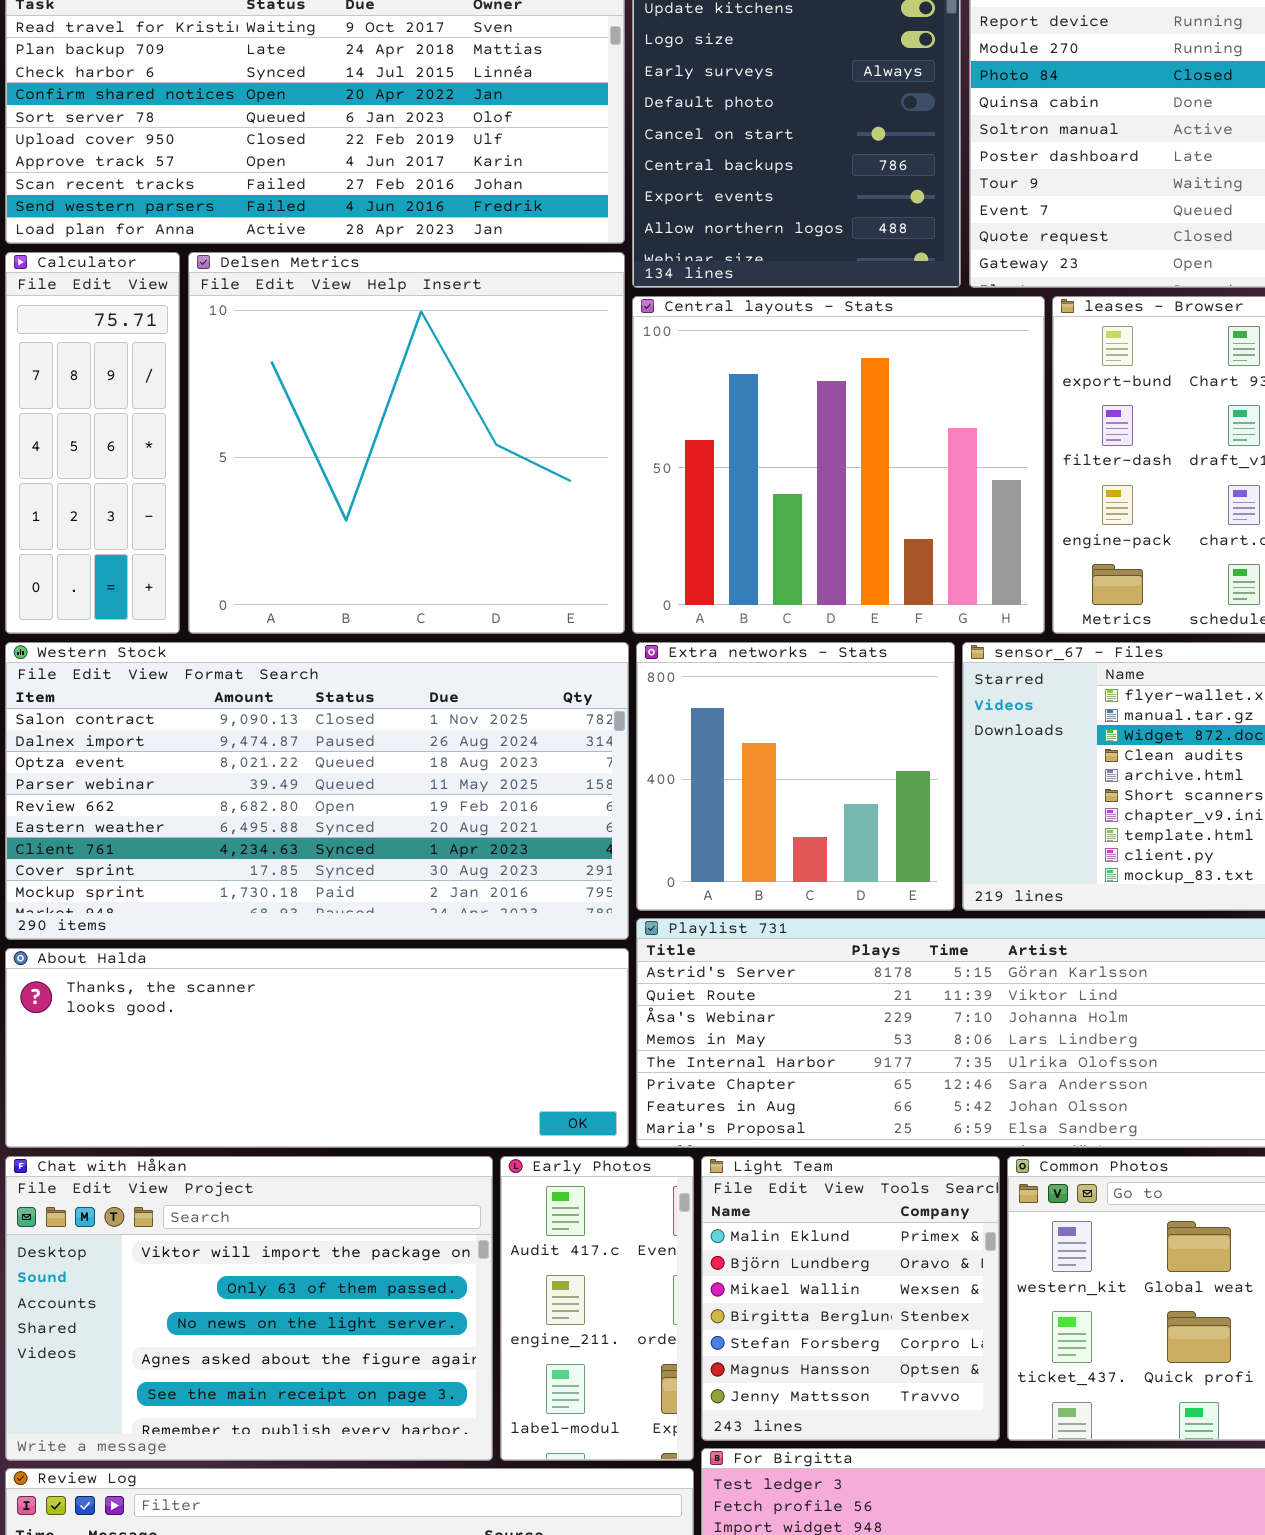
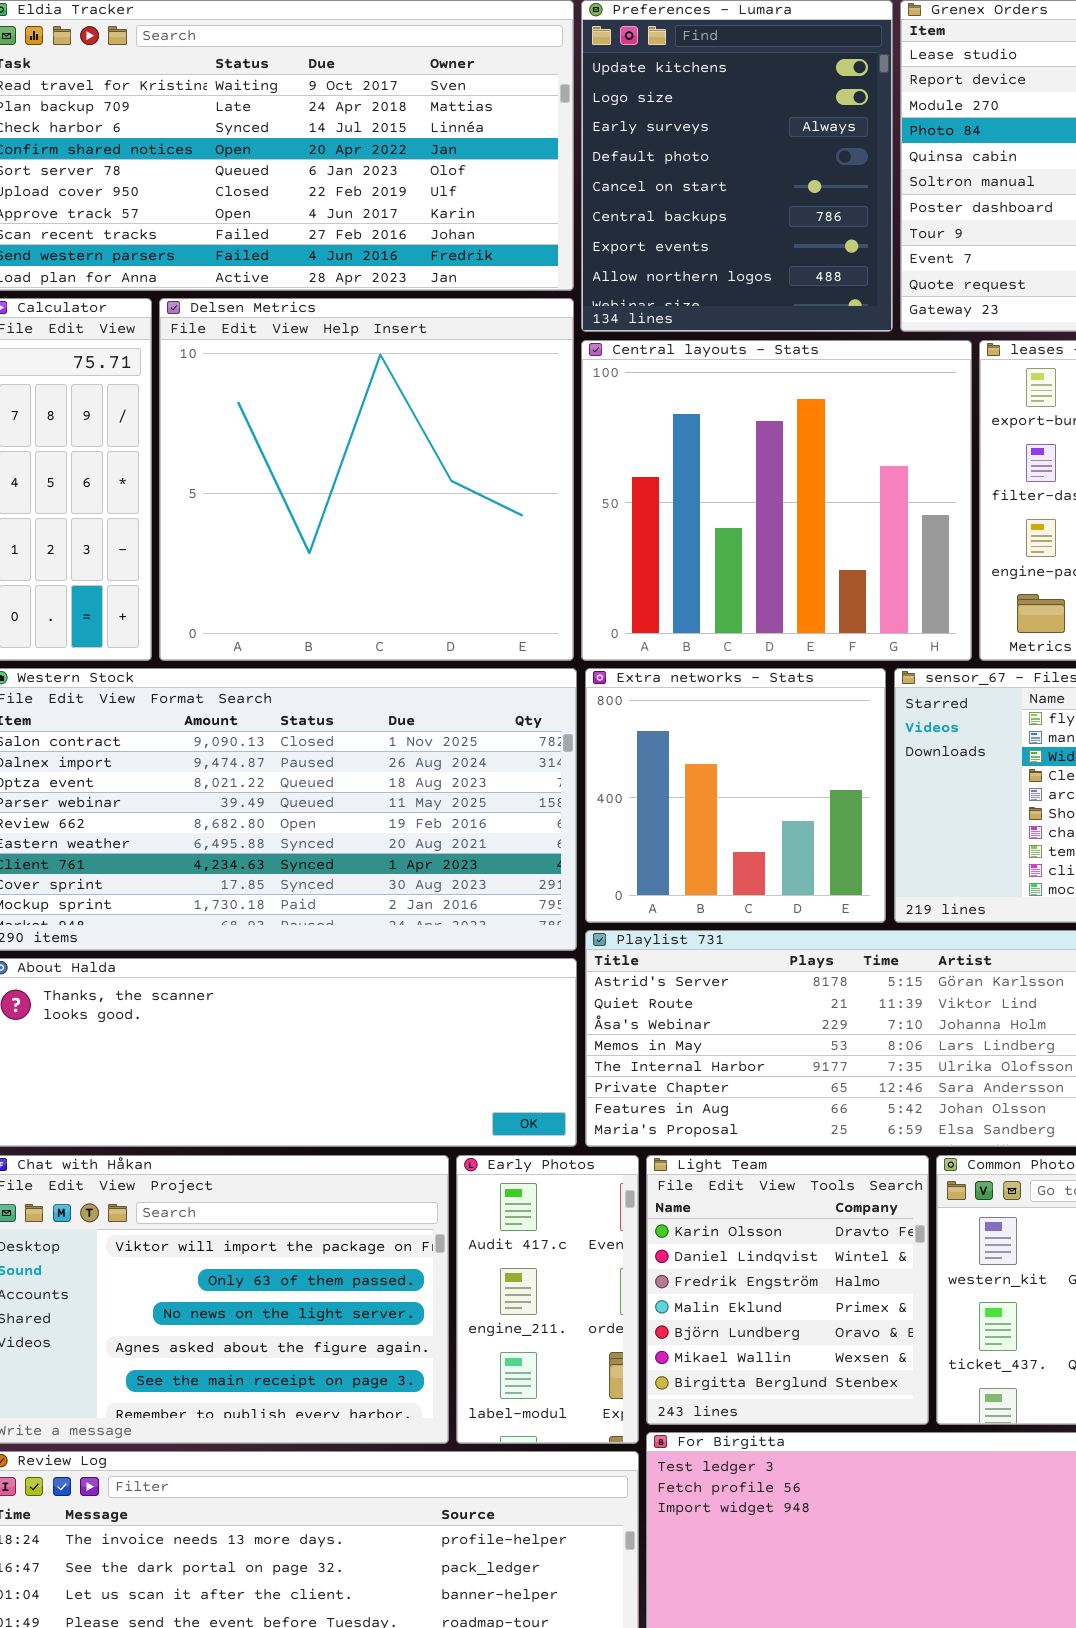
Light Team: [701,1156,1000,1441] -> [646,1155,929,1425], scrolled up 3 rows

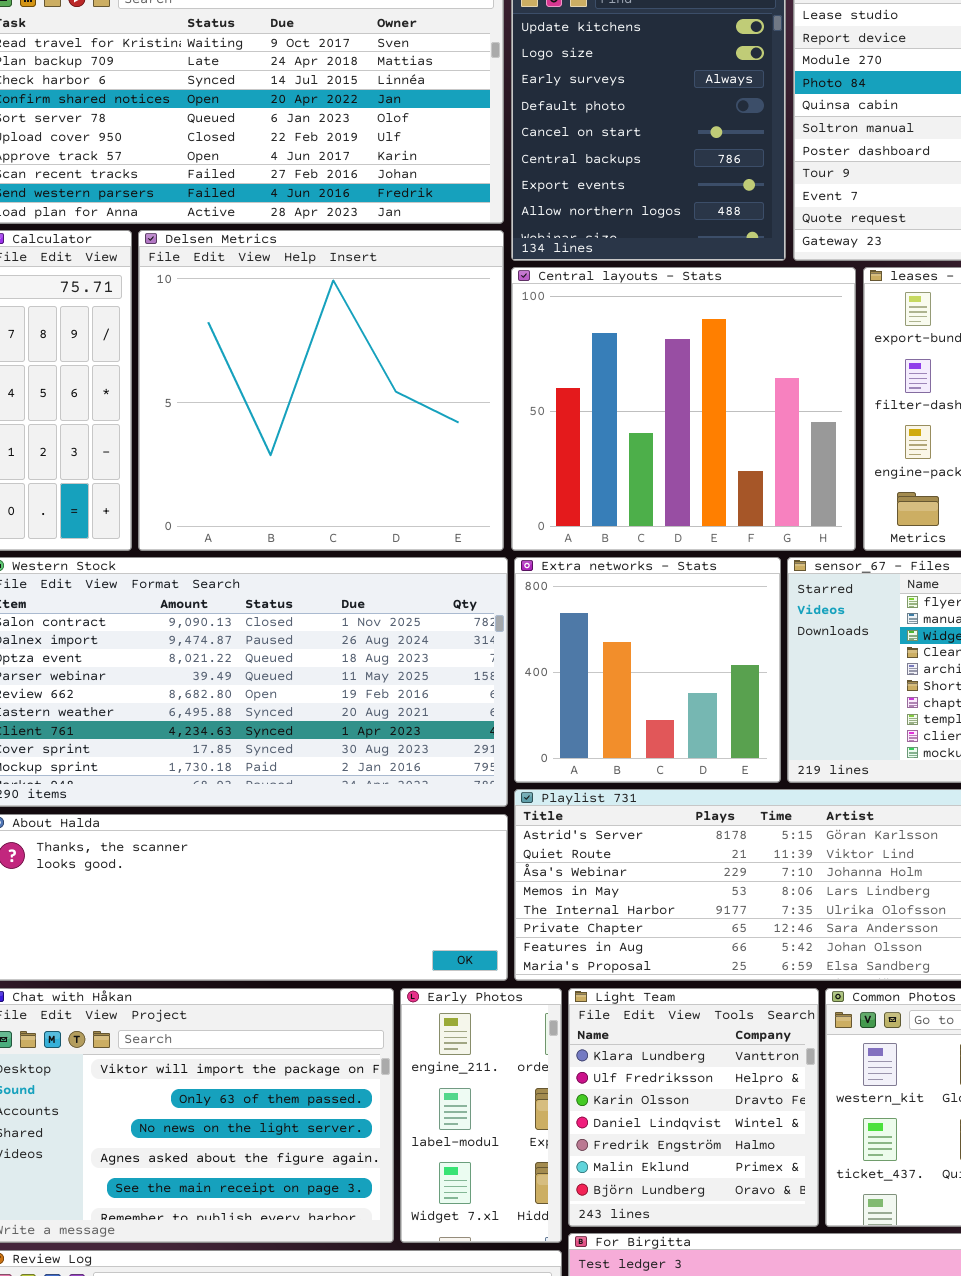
Early Photos: [456,1155,639,1444] -> [400,988,562,1243], scrolled down 1 row
Light Team: [646,1155,929,1425] -> [568,988,819,1227], scrolled up 2 rows

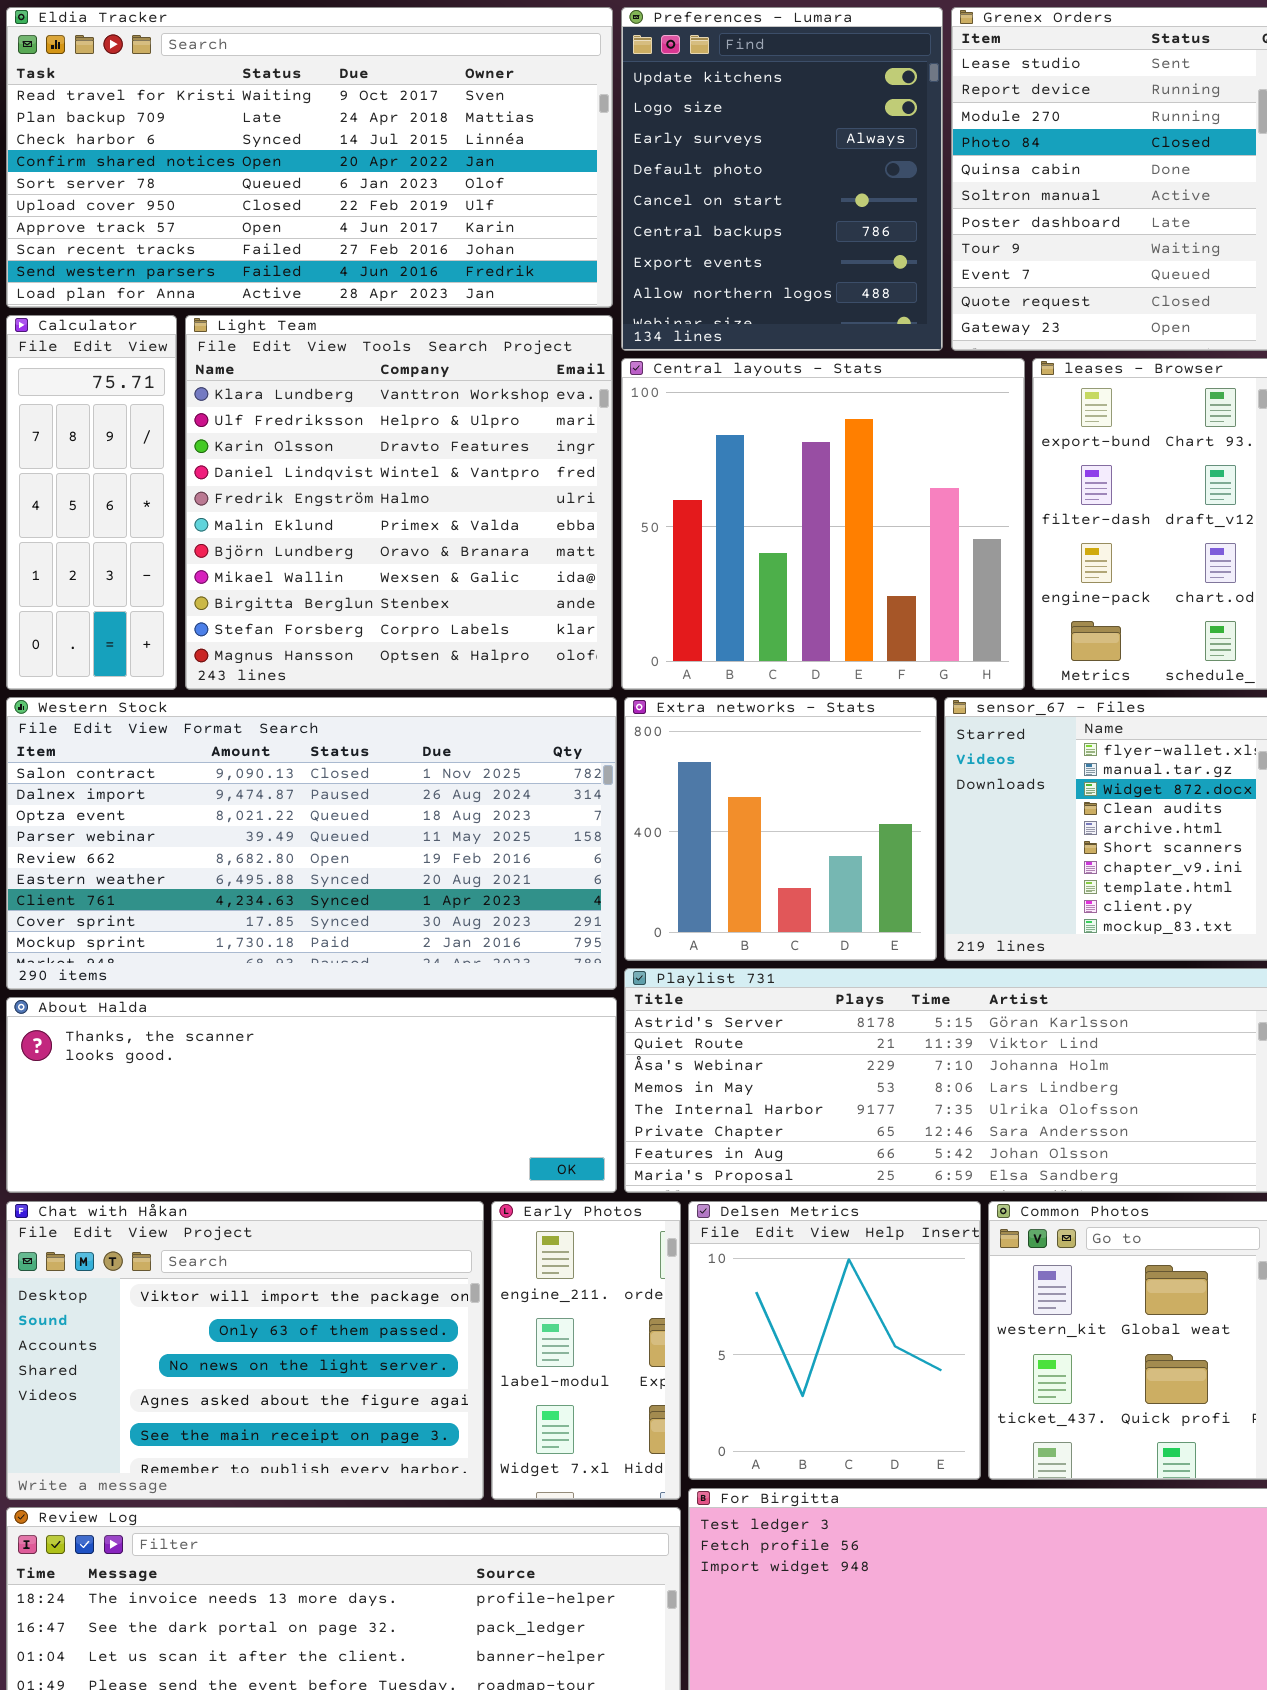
Delsen Metrics: [138,230,504,551] -> [688,1201,981,1480], moved, resized
Light Team: [568,988,819,1227] -> [185,315,613,690], moved, resized

